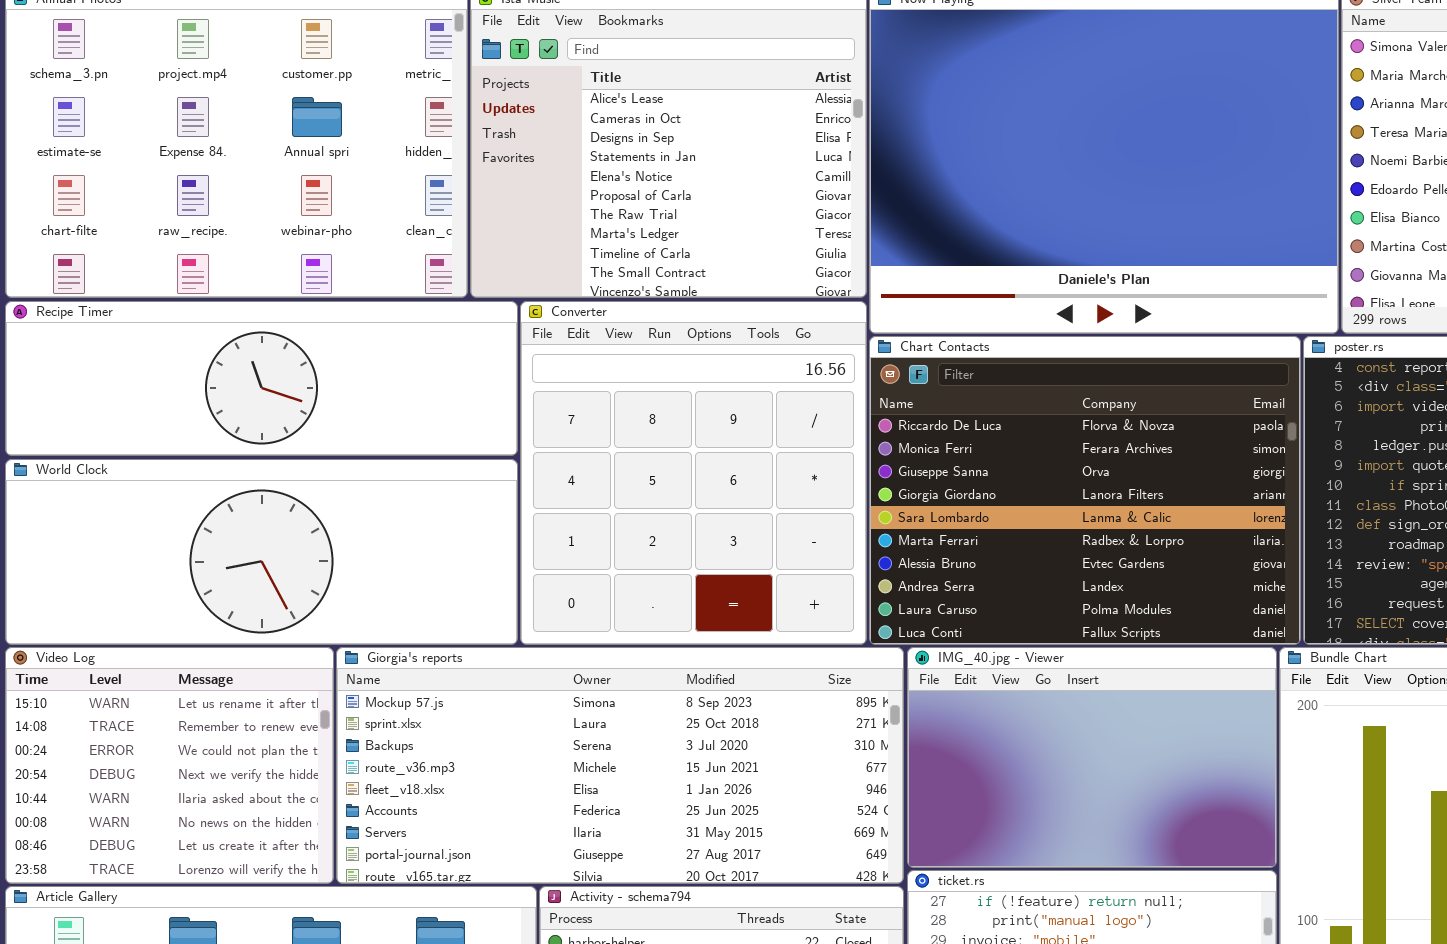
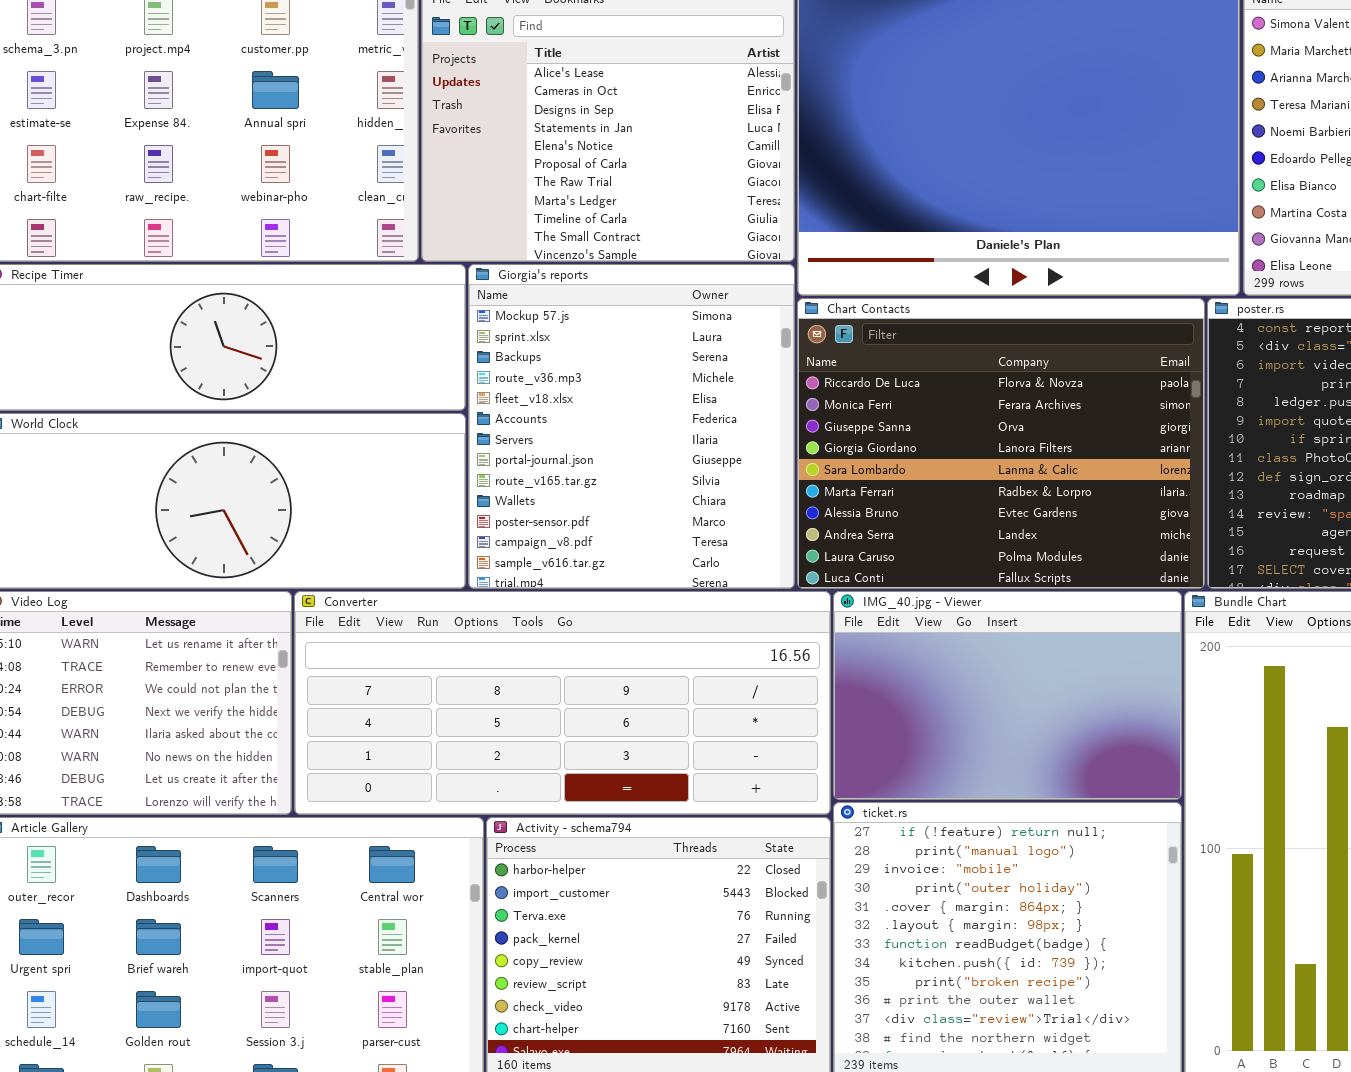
Converter: [520,301,867,645] -> [294,591,831,815], moved, resized
Giorgia's reports: [336,647,904,884] -> [468,264,795,589], moved, resized

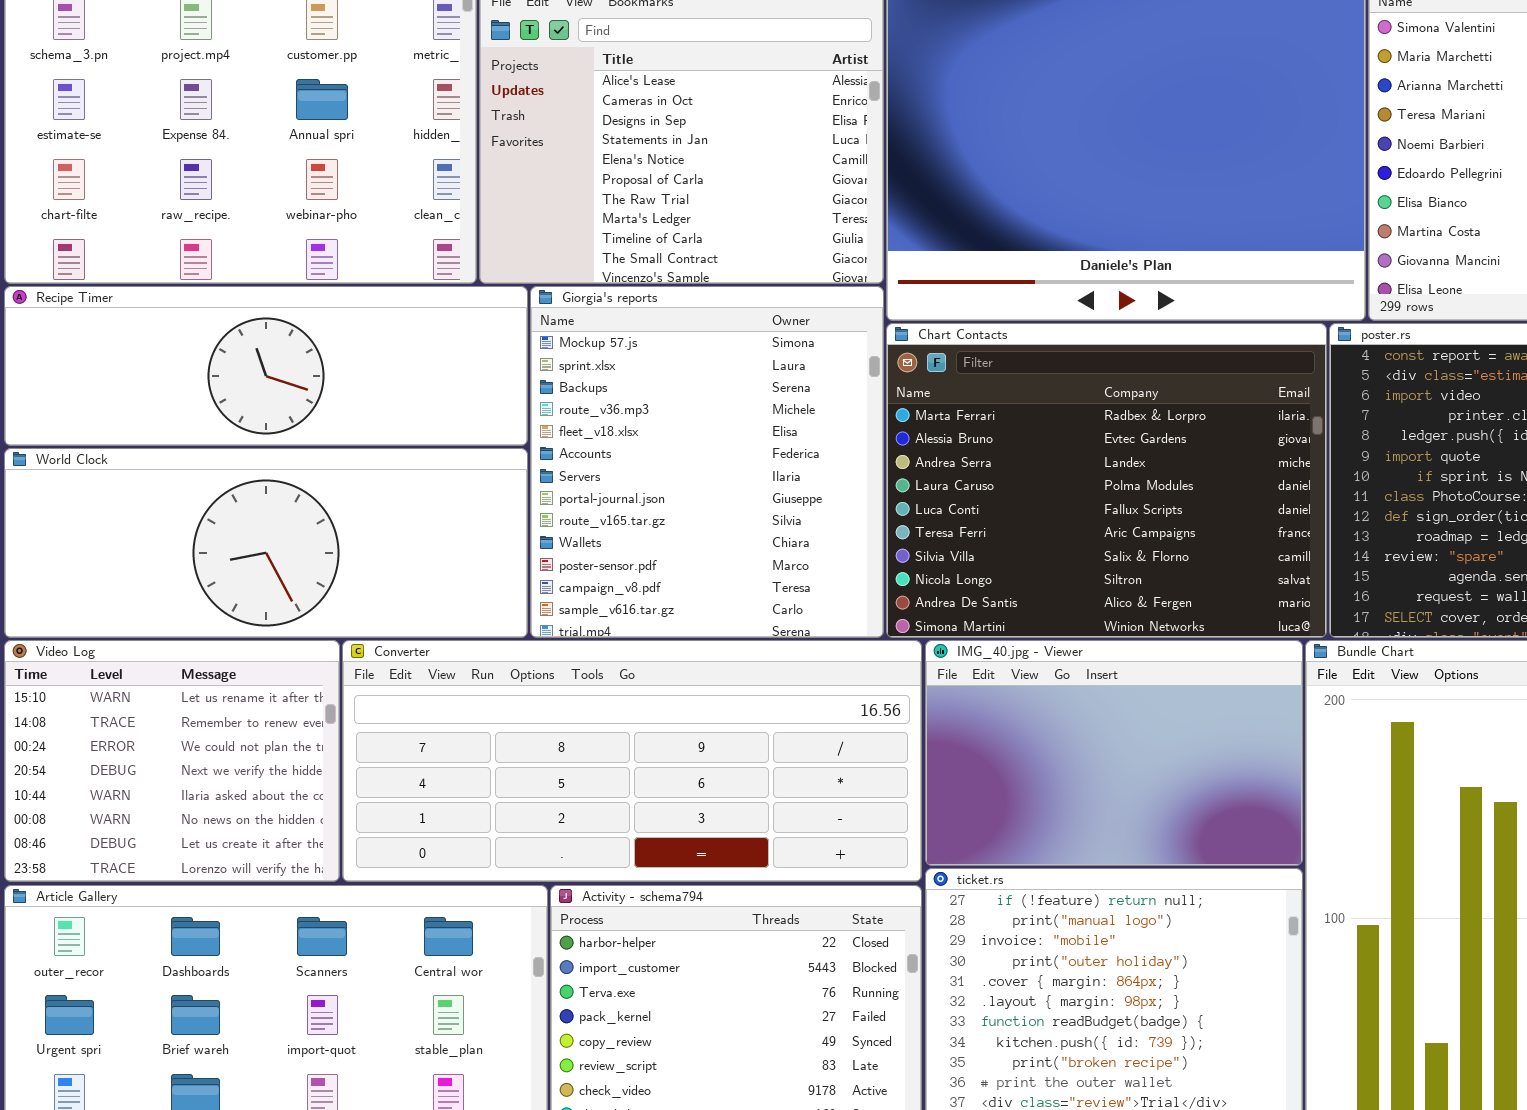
Chart Contacts: [797,298,1205,589] -> [886,323,1327,638], scrolled down 5 rows

